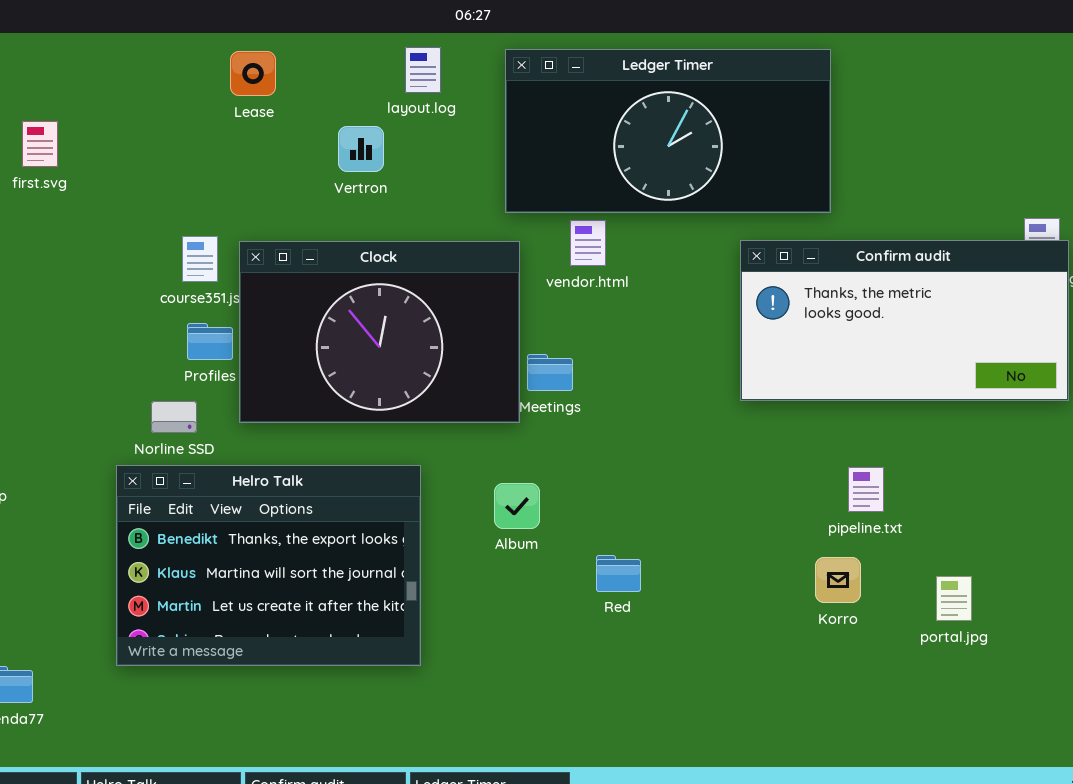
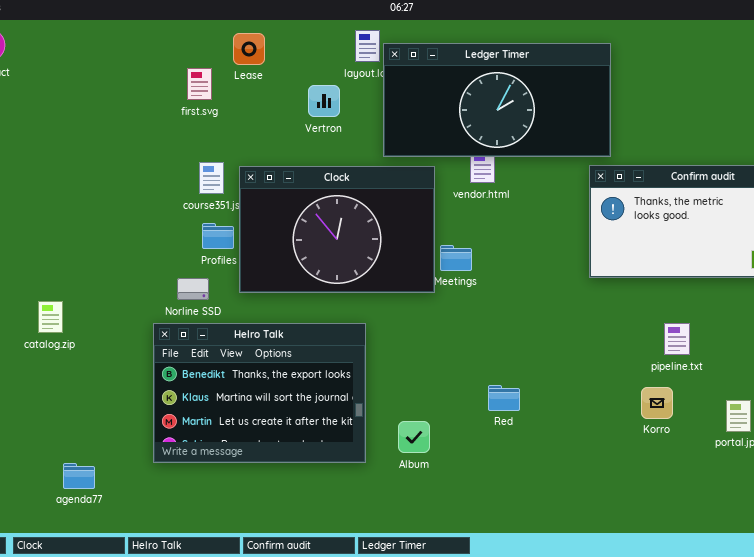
Ledger Timer: [505,49,831,213] -> [383,43,611,157], moved
first.svg: [22,121,58,167] -> [187,68,212,100], moved
Album: [494,483,540,529] -> [398,421,430,453], moved

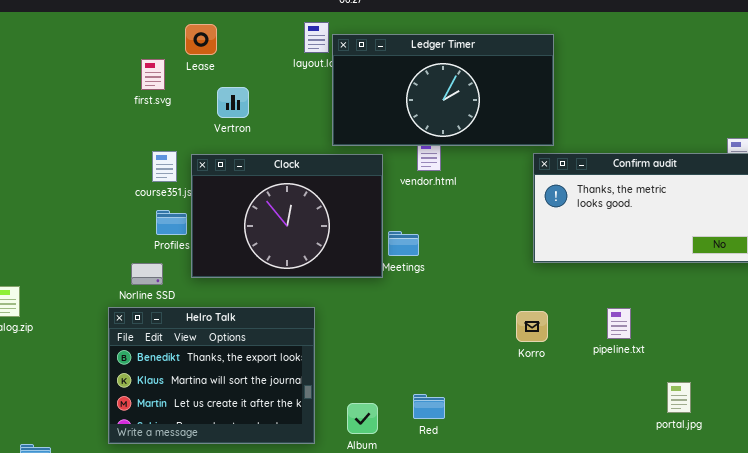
Vertron: [308,85,340,117] -> [217,87,249,118], moved
Red: [488,385,520,411] -> [413,394,445,419], moved
Korro: [641,387,673,419] -> [516,311,548,342], moved

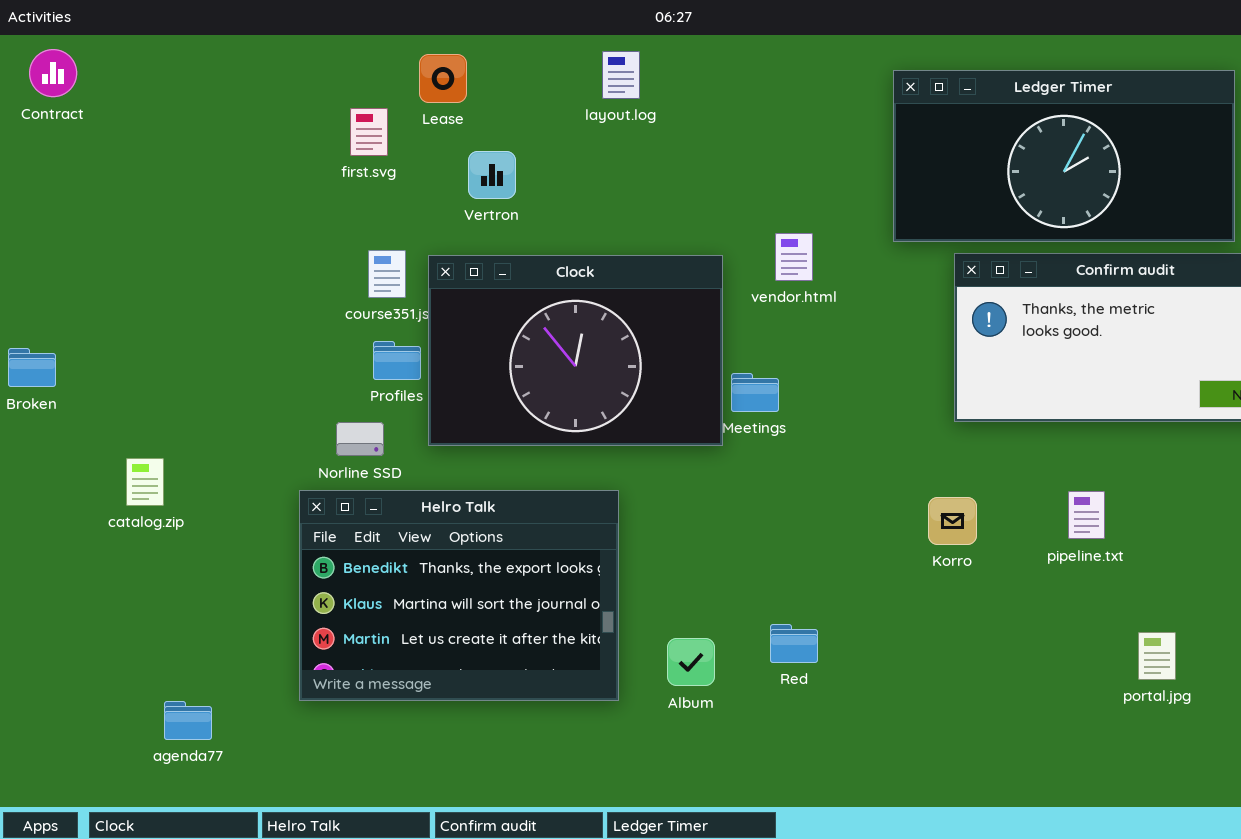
Ledger Timer: [332,34,554,146] -> [893,70,1235,242], moved
portal.jpg: [667,382,691,413] -> [1138,632,1176,680], moved

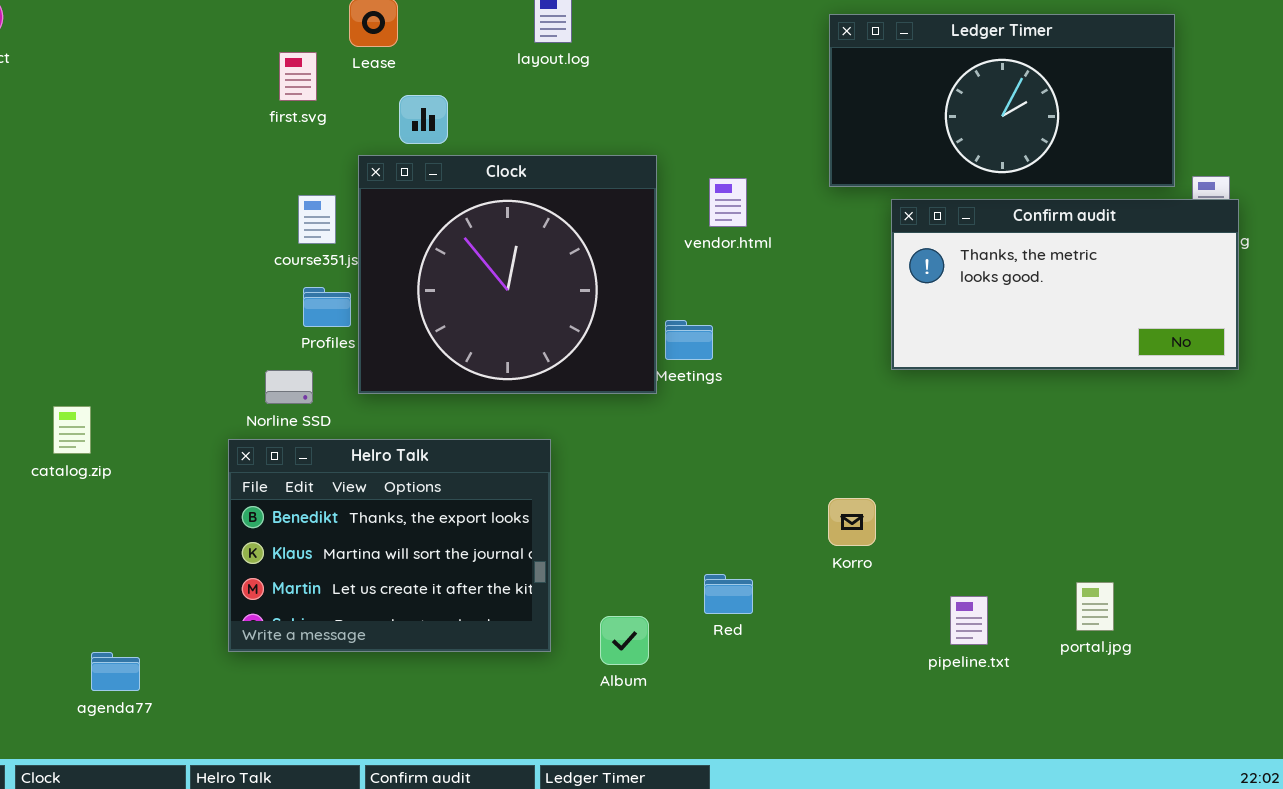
Clock: [428,255,723,446] -> [358,155,657,394], resized
pipeline.txt: [1068,491,1105,539] -> [950,596,988,645], moved
Korro: [928,497,977,545] -> [828,498,876,546], moved
Album: [667,638,715,686] -> [600,616,649,665], moved

